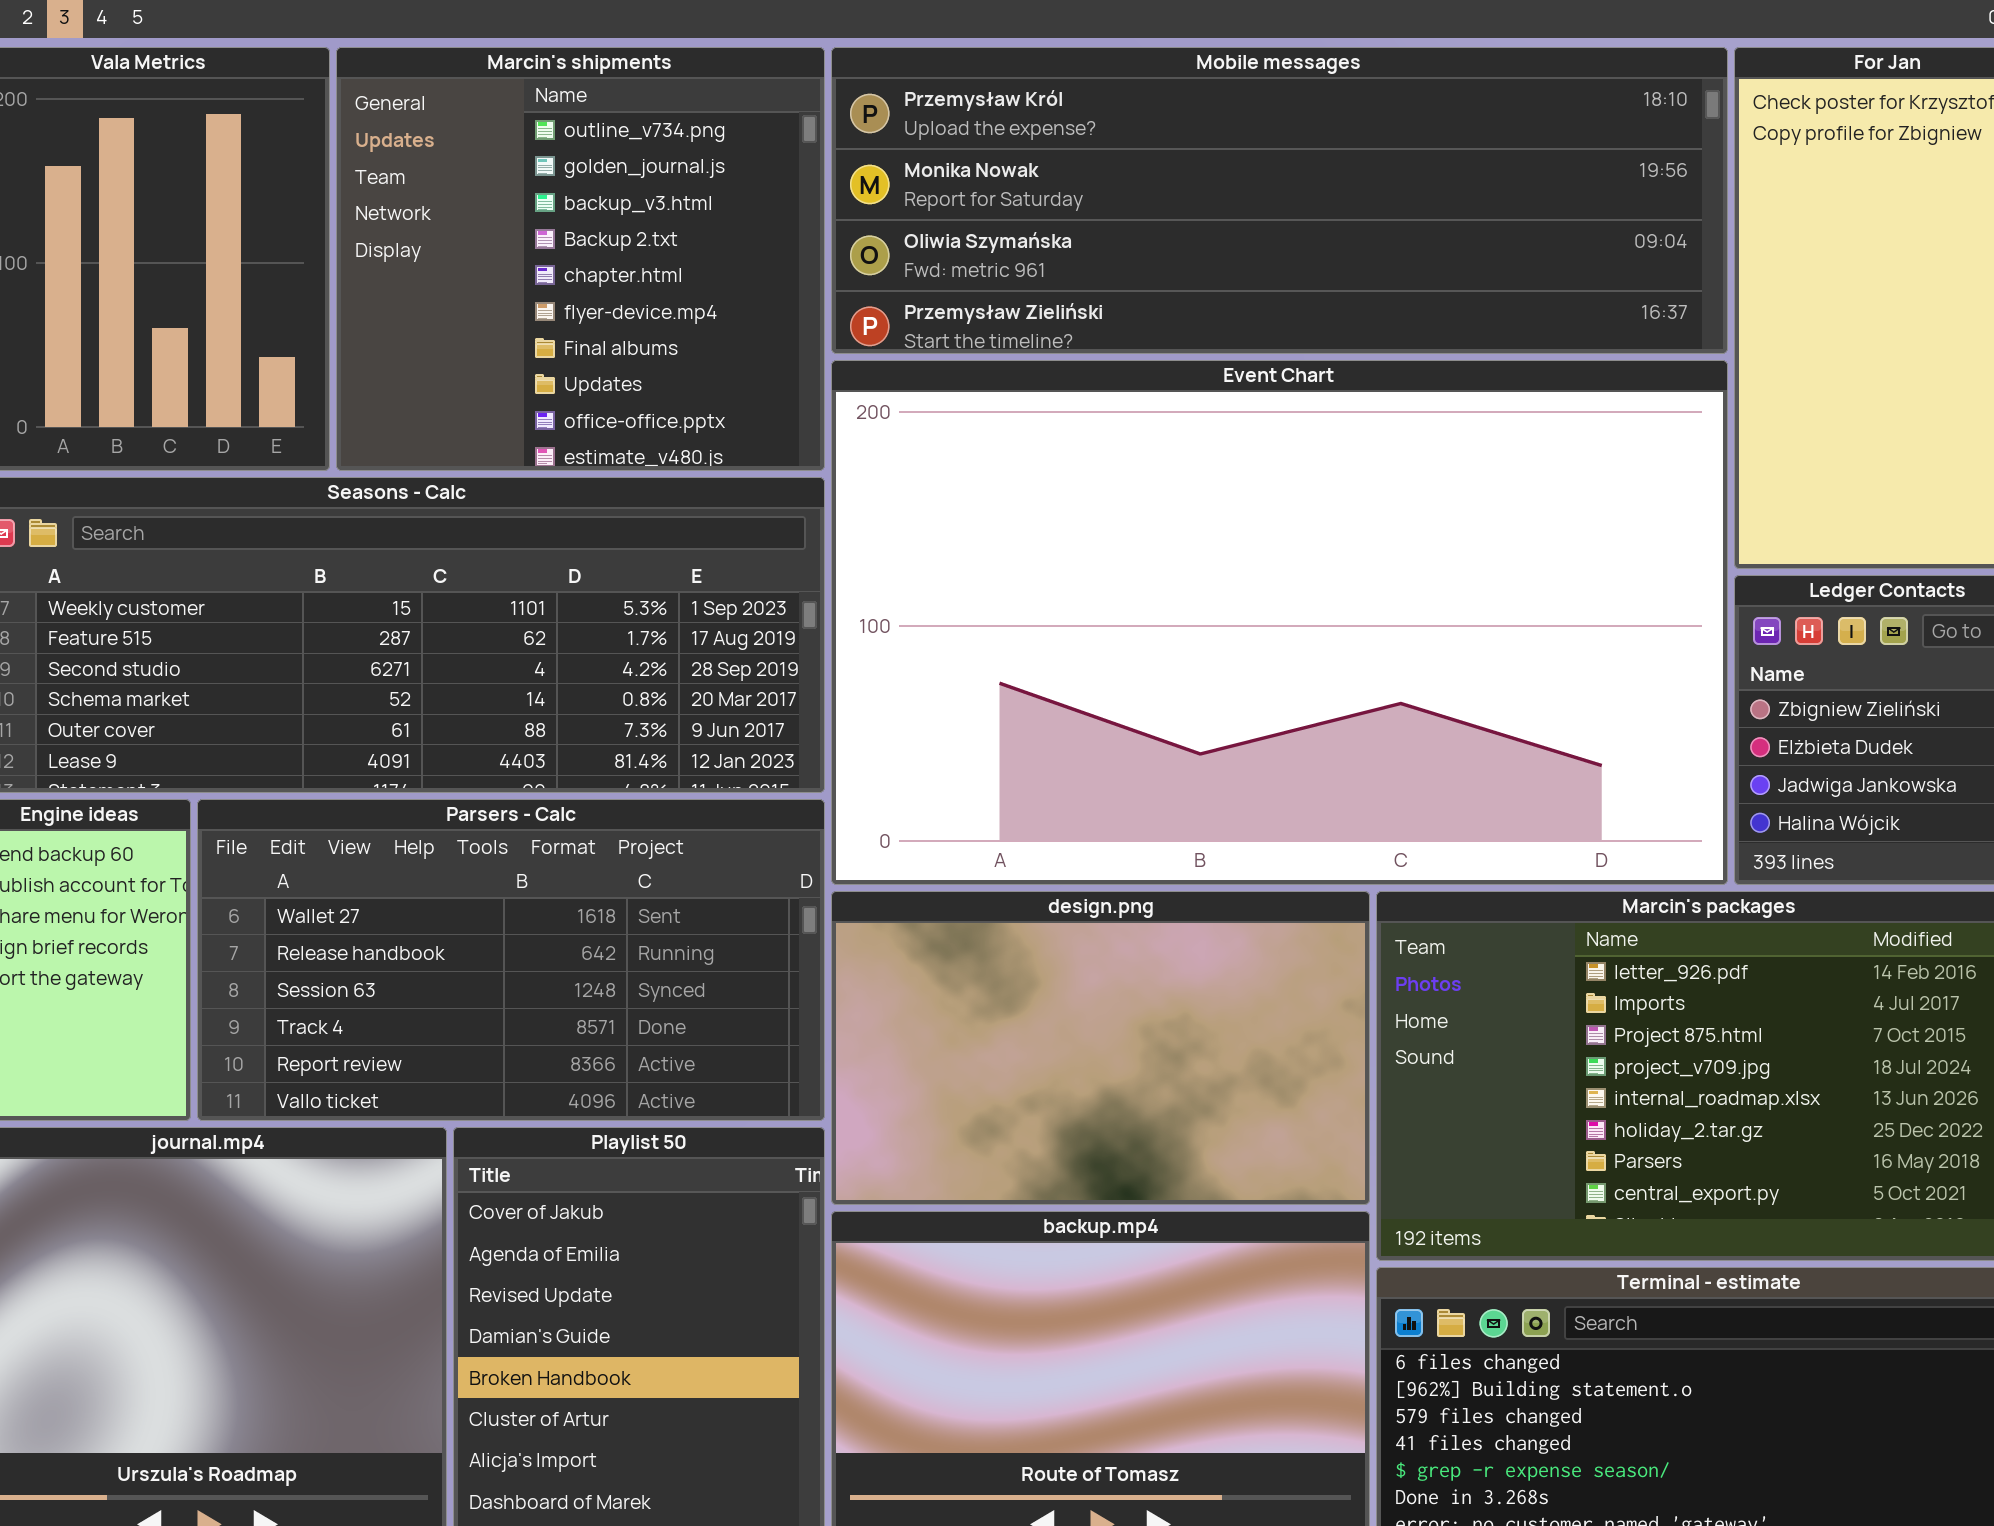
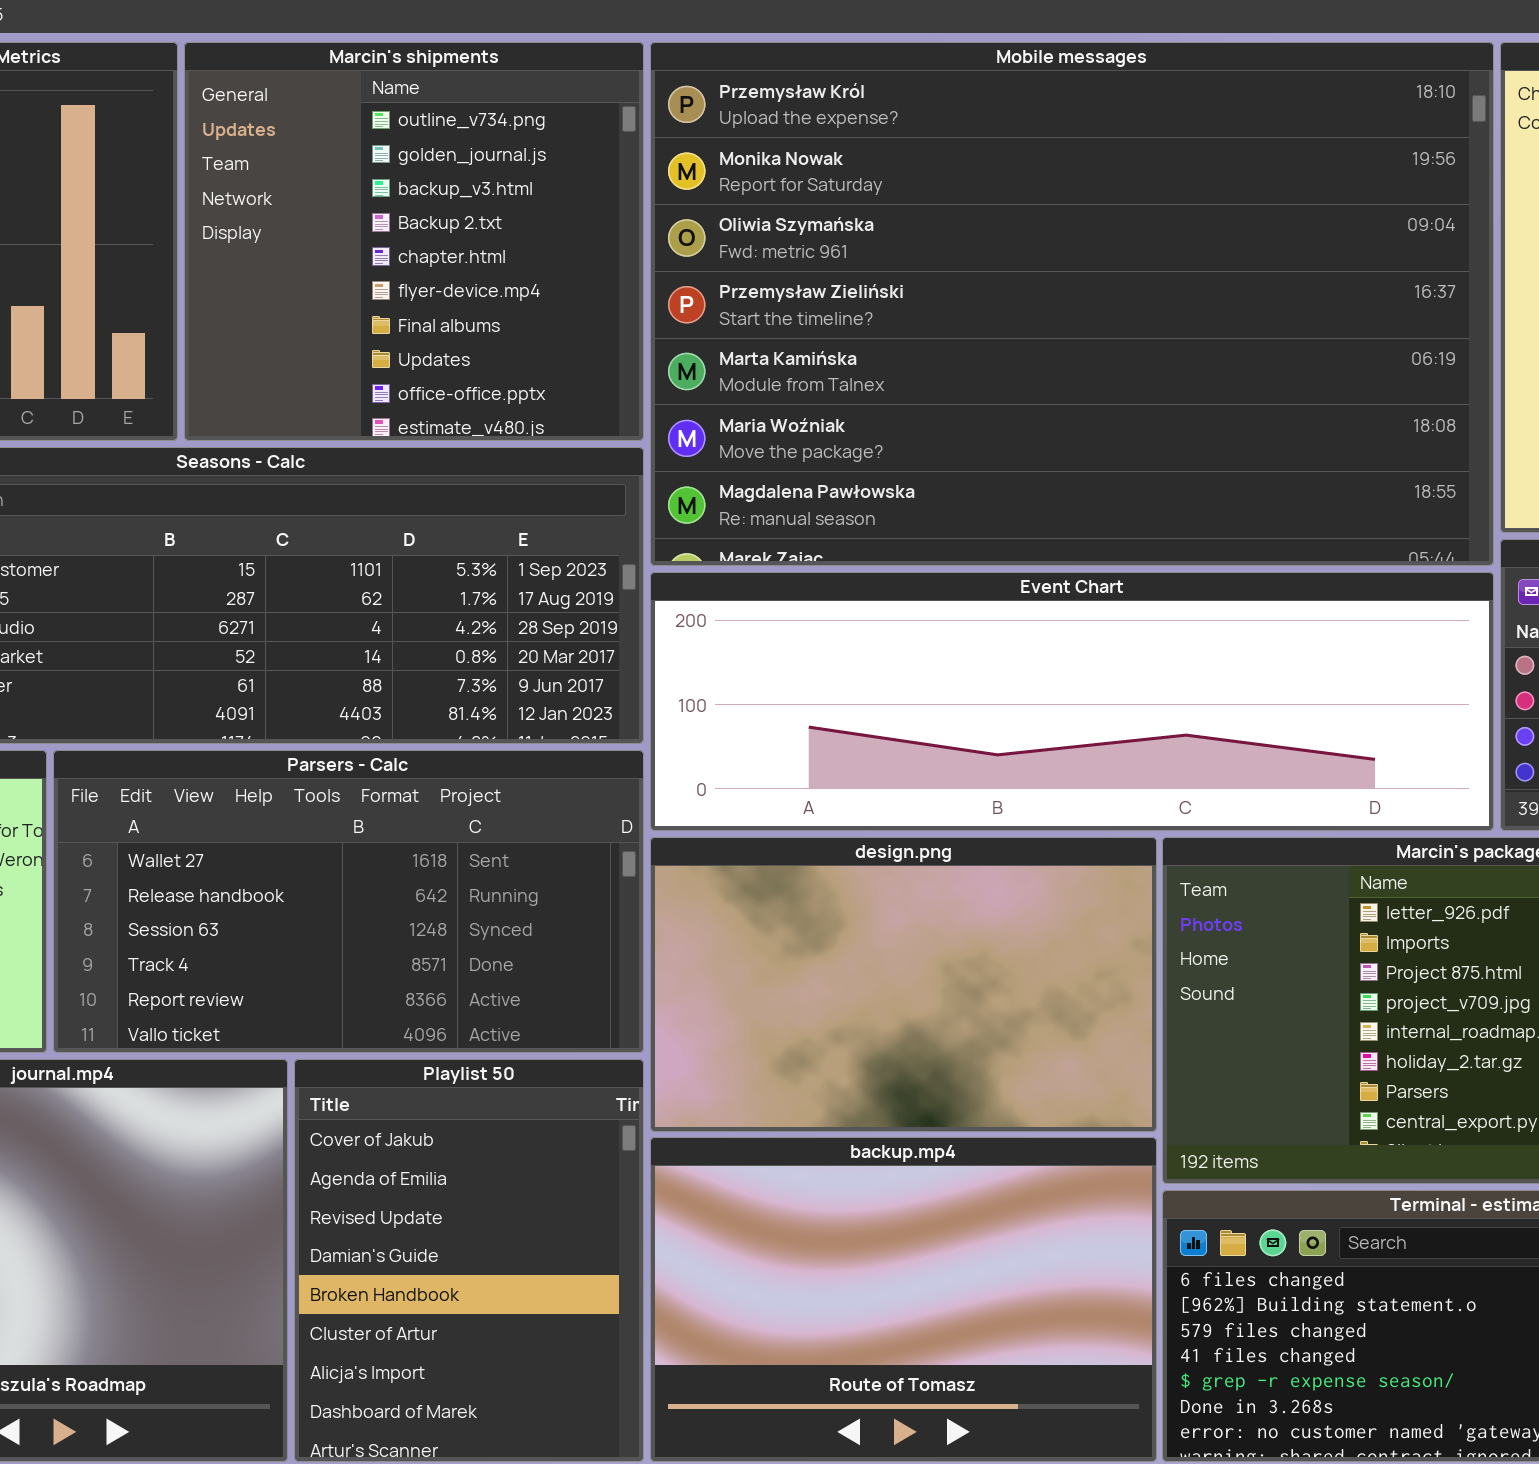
Mobile messages: [831,47,1728,354] -> [650,42,1494,566], resized
Event Chart: [831,360,1728,885] -> [650,572,1494,831], resized

